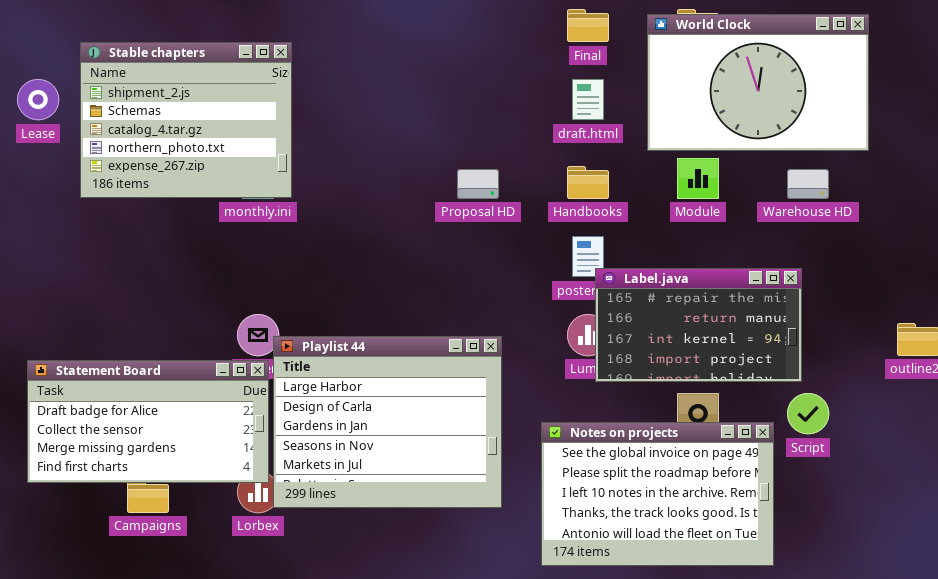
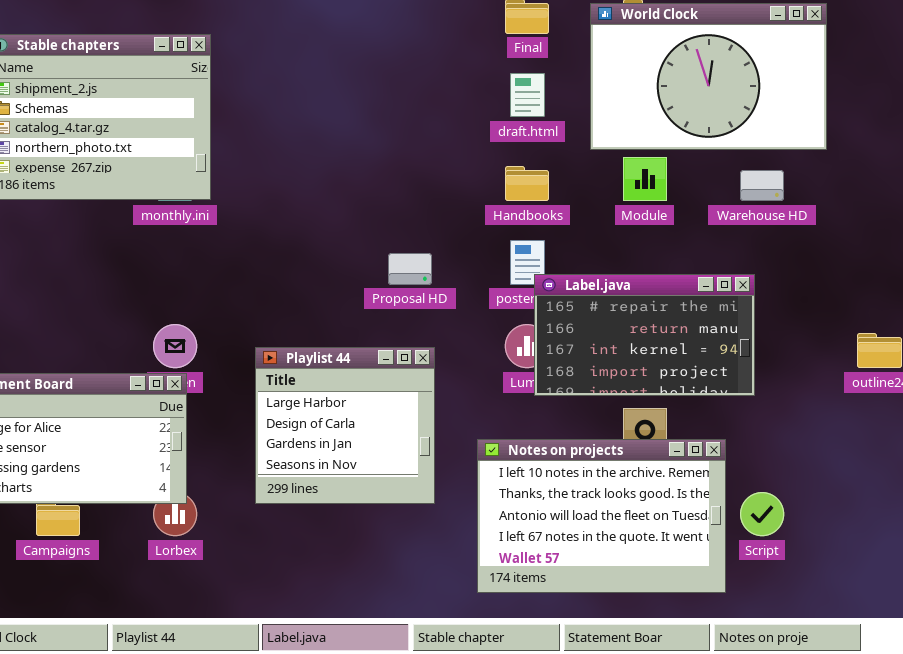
Proposal HD: [457,169,499,199] -> [388,253,432,285], moved
Playlist 44: [273,336,502,508] -> [255,347,435,504], resized
Script: [787,393,829,434] -> [740,492,784,536], moved
Notes on projects: [541,422,774,566] -> [477,439,726,593], scrolled down 2 rows

